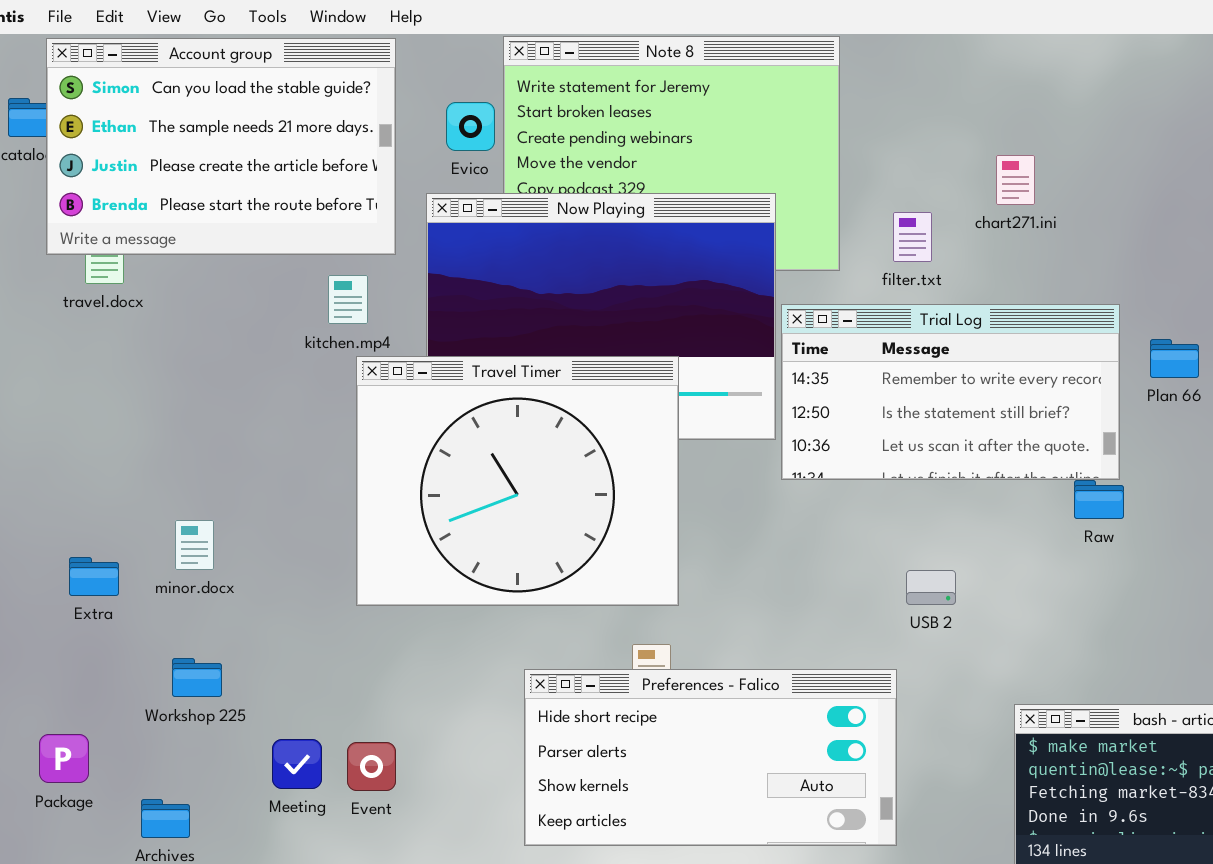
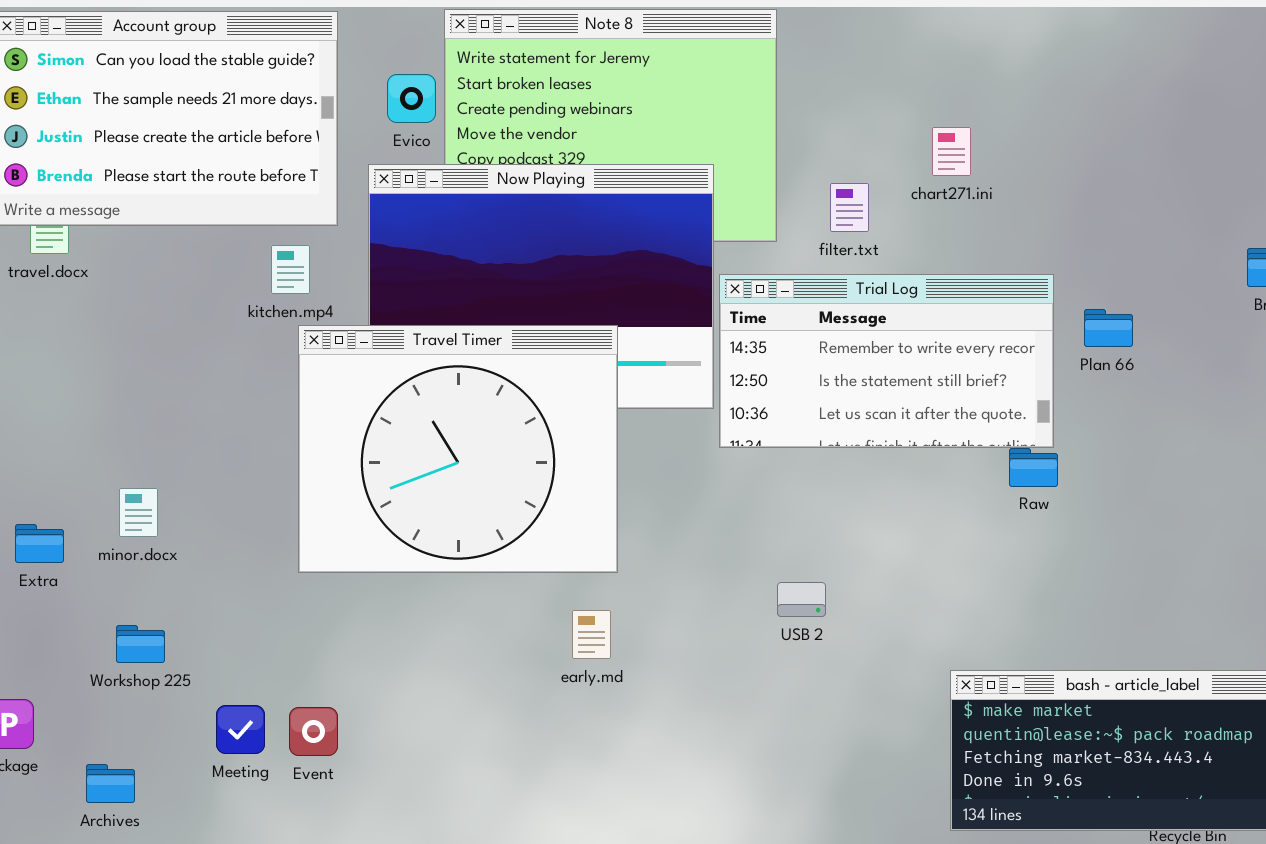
USB 2: [906,570,956,605] -> [777,582,826,617], moved
Preferences - Falico: [524,669,897,846] -> none, closed

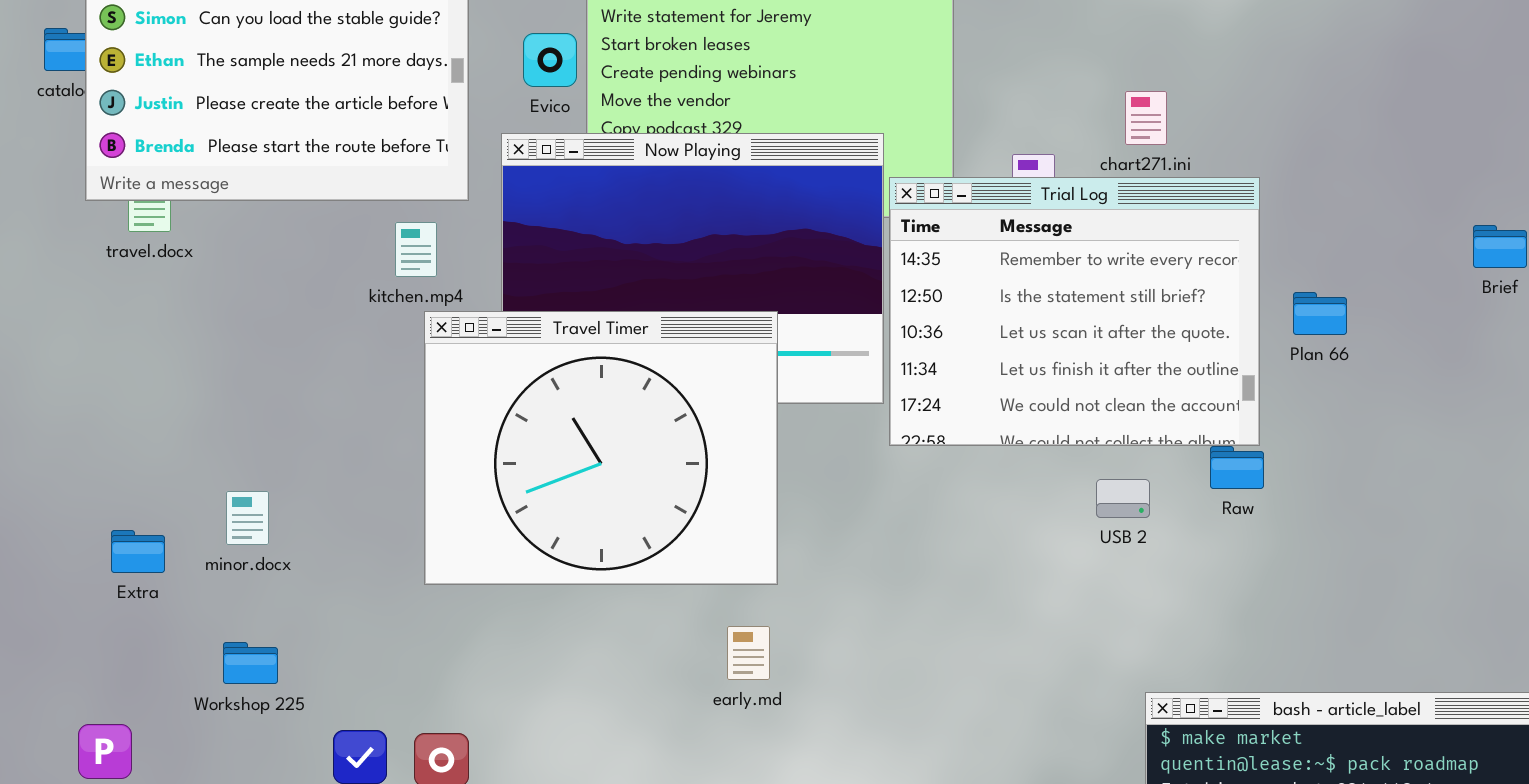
Trial Log: [719,274,1054,448] -> [889,177,1260,446], resized
USB 2: [777,582,826,617] -> [1096,479,1150,518], moved

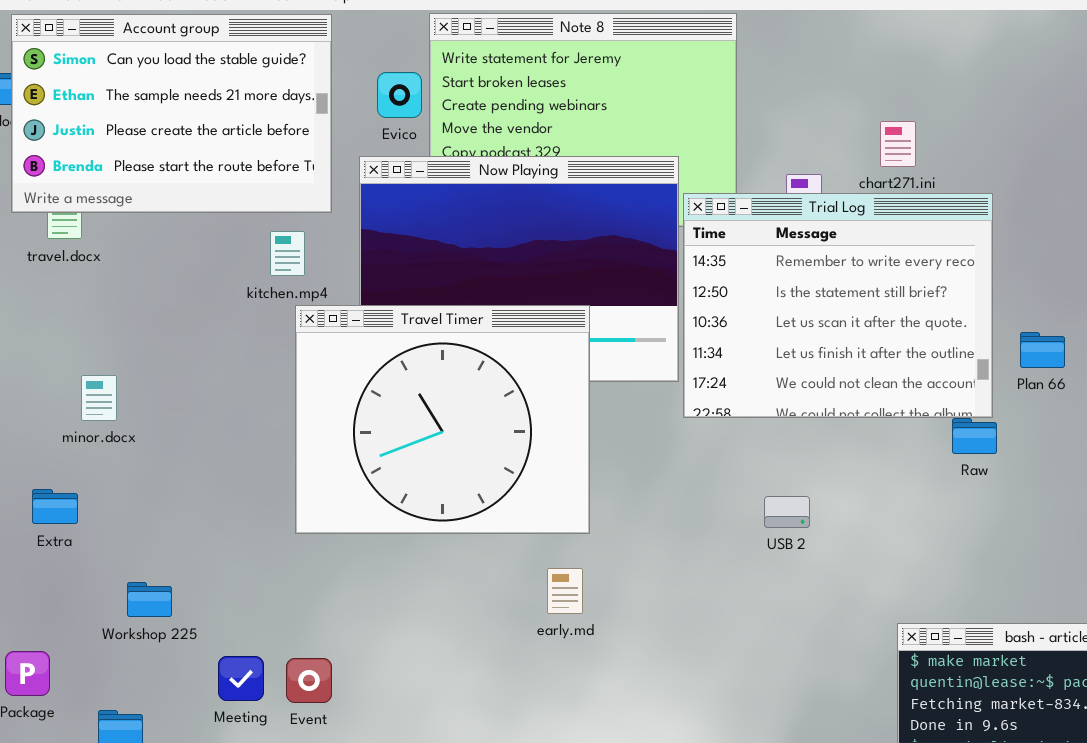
Plan 66: [1293,292,1347,335] -> [1020,332,1065,368], moved
USB 2: [1096,479,1150,518] -> [764,496,810,528], moved
minor.docx: [226,491,269,545] -> [81,375,117,421], moved

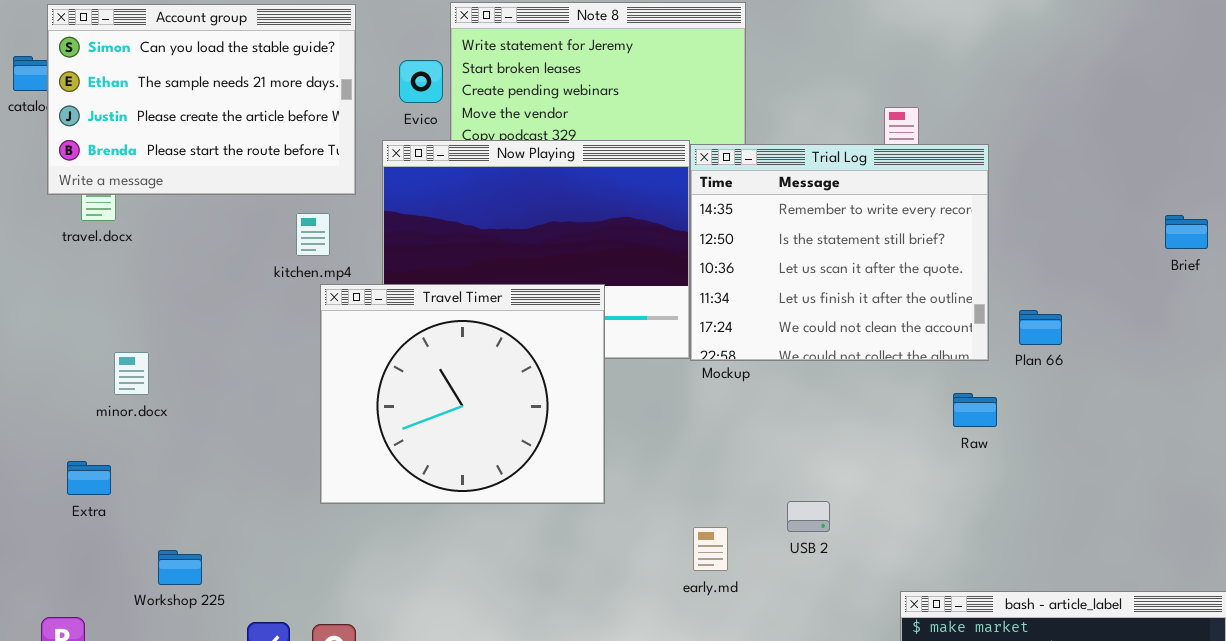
Trial Log: [683,193,993,418] -> [690,144,989,361], moved
USB 2: [764,496,810,528] -> [787,501,830,532], moved
early.md: [547,568,583,614] -> [693,527,728,571], moved

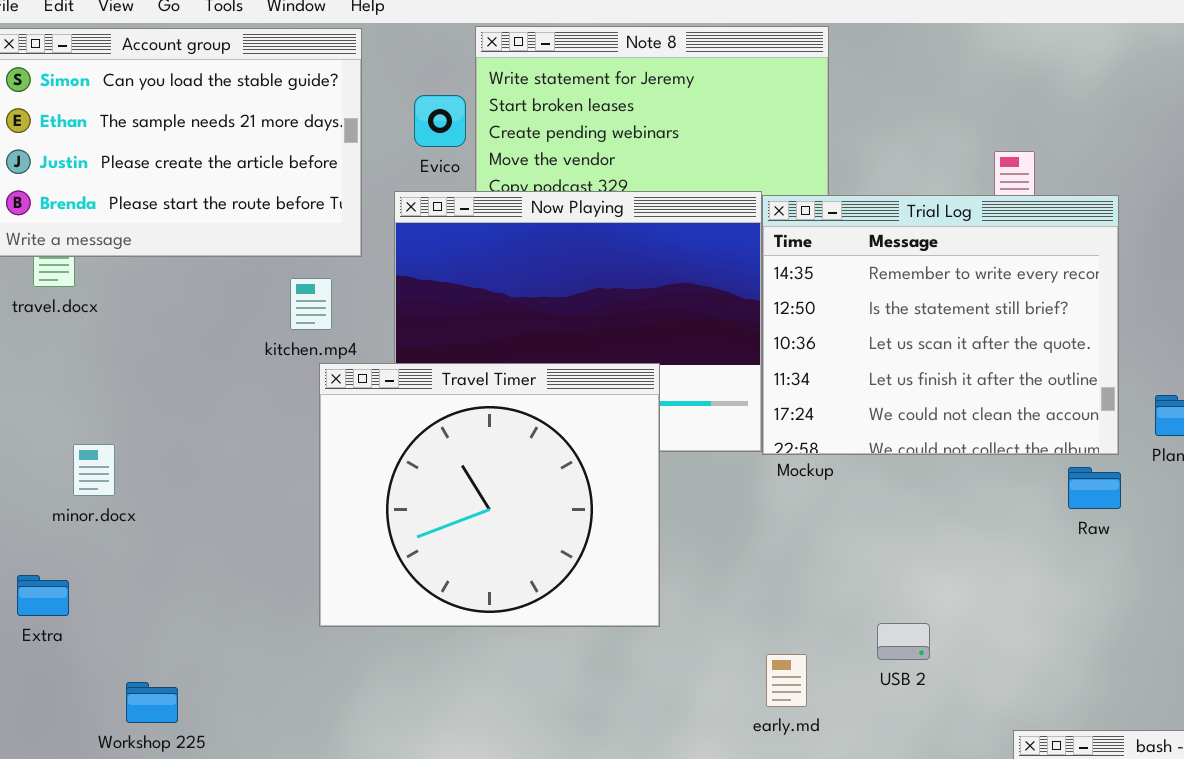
Raw: [953,393,997,427] -> [1068,467,1121,509], moved

